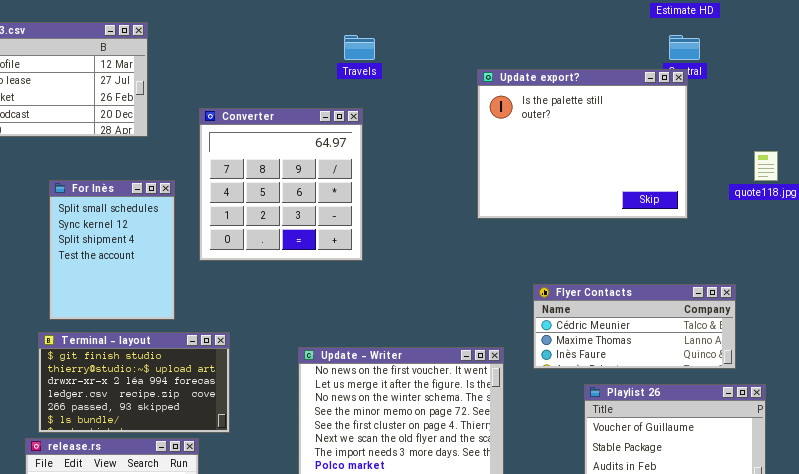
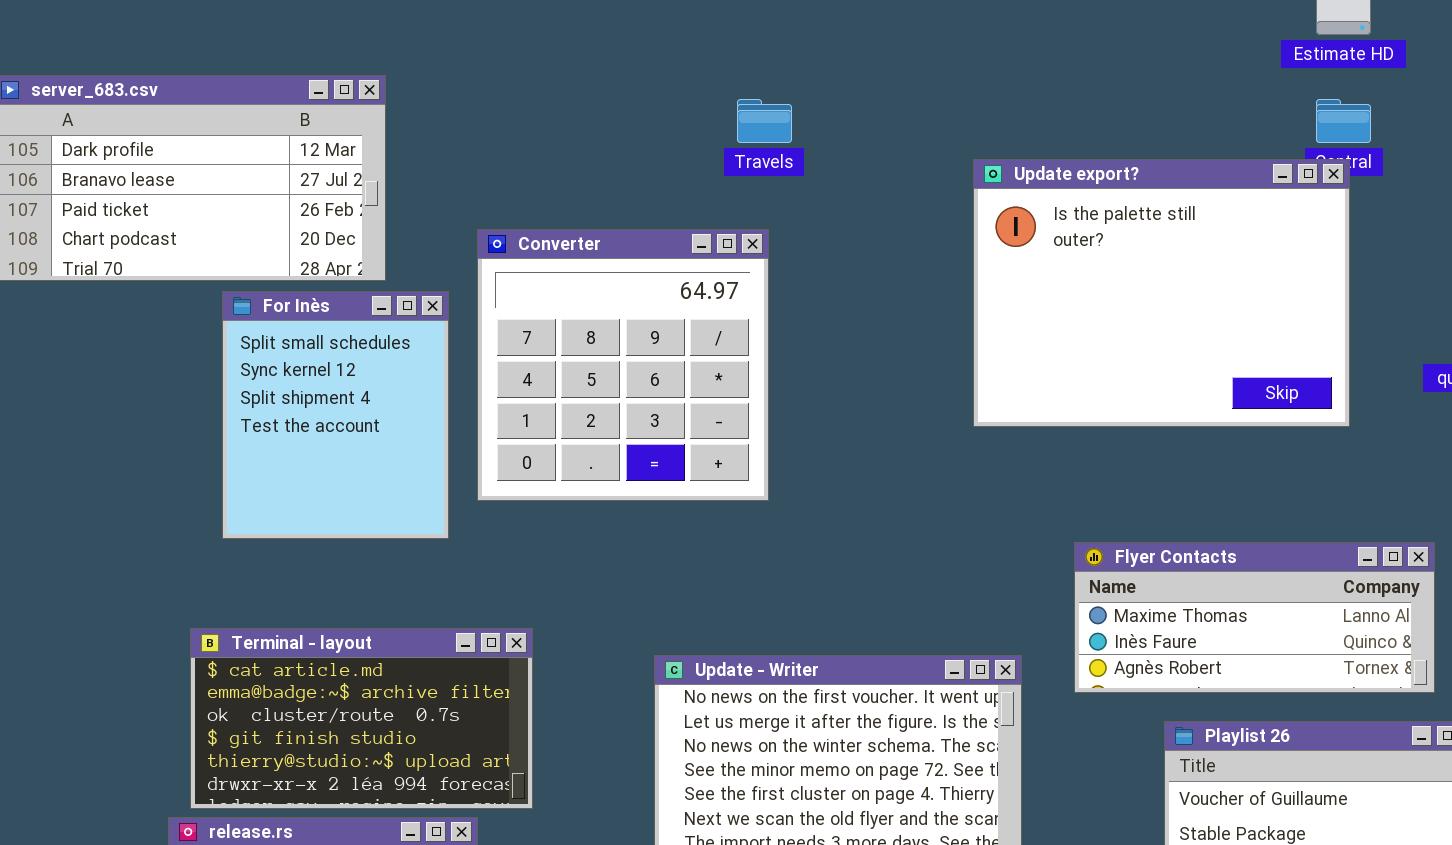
For Inès: [49,180,175,320] -> [222,291,449,539], moved
Flyer Contacts: [533,284,736,369] -> [1074,542,1435,693], scrolled down 1 row
Terminal - layout: [38,332,230,433] -> [190,628,533,809], scrolled up 3 rows

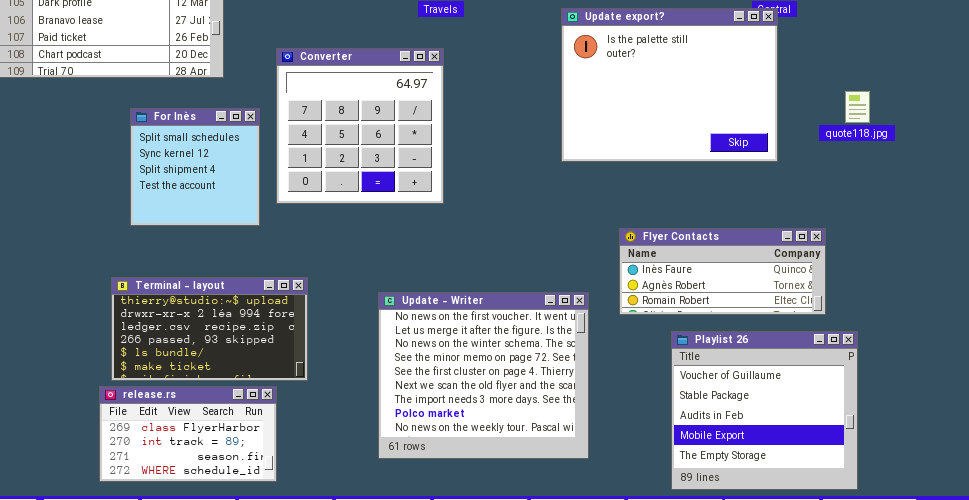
For Inès: [222,291,449,539] -> [130,108,260,226], resized
Flyer Contacts: [1074,542,1435,693] -> [619,228,826,315], scrolled down 1 row
Terminal - layout: [190,628,533,809] -> [111,277,308,381], scrolled down 4 rows

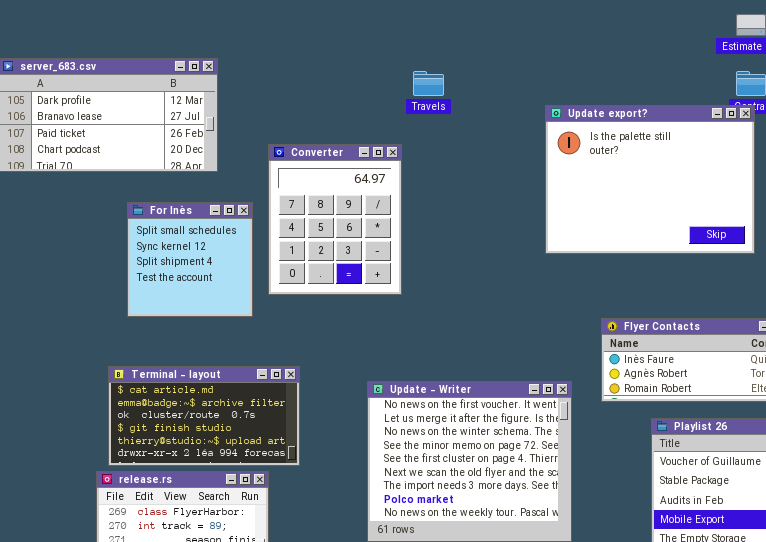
Converter: [276,48,444,204] -> [268,144,402,295], resized
Terminal - layout: [111,277,308,381] -> [108,366,300,466], scrolled up 4 rows

